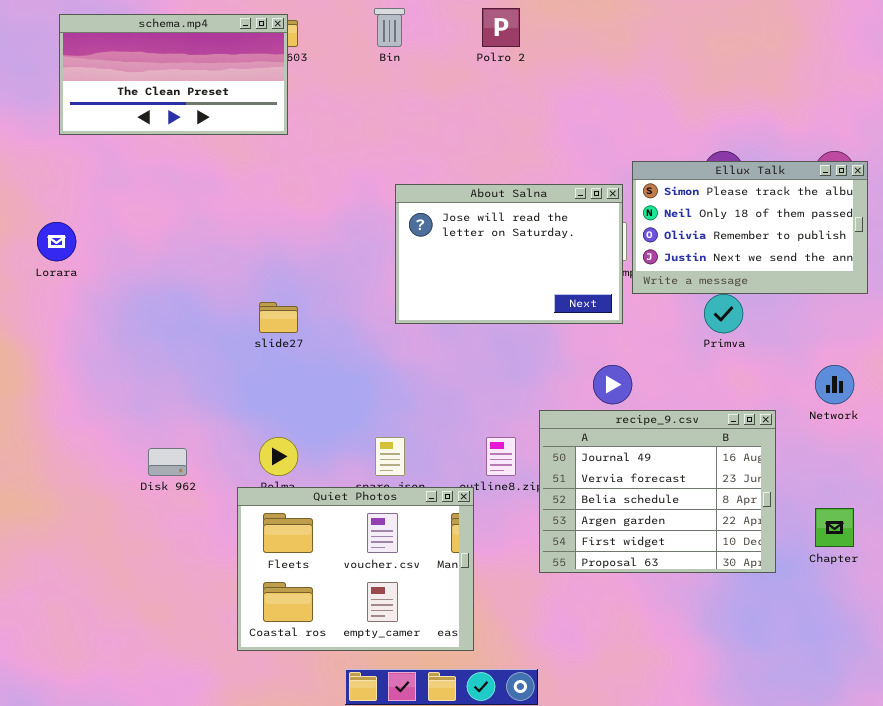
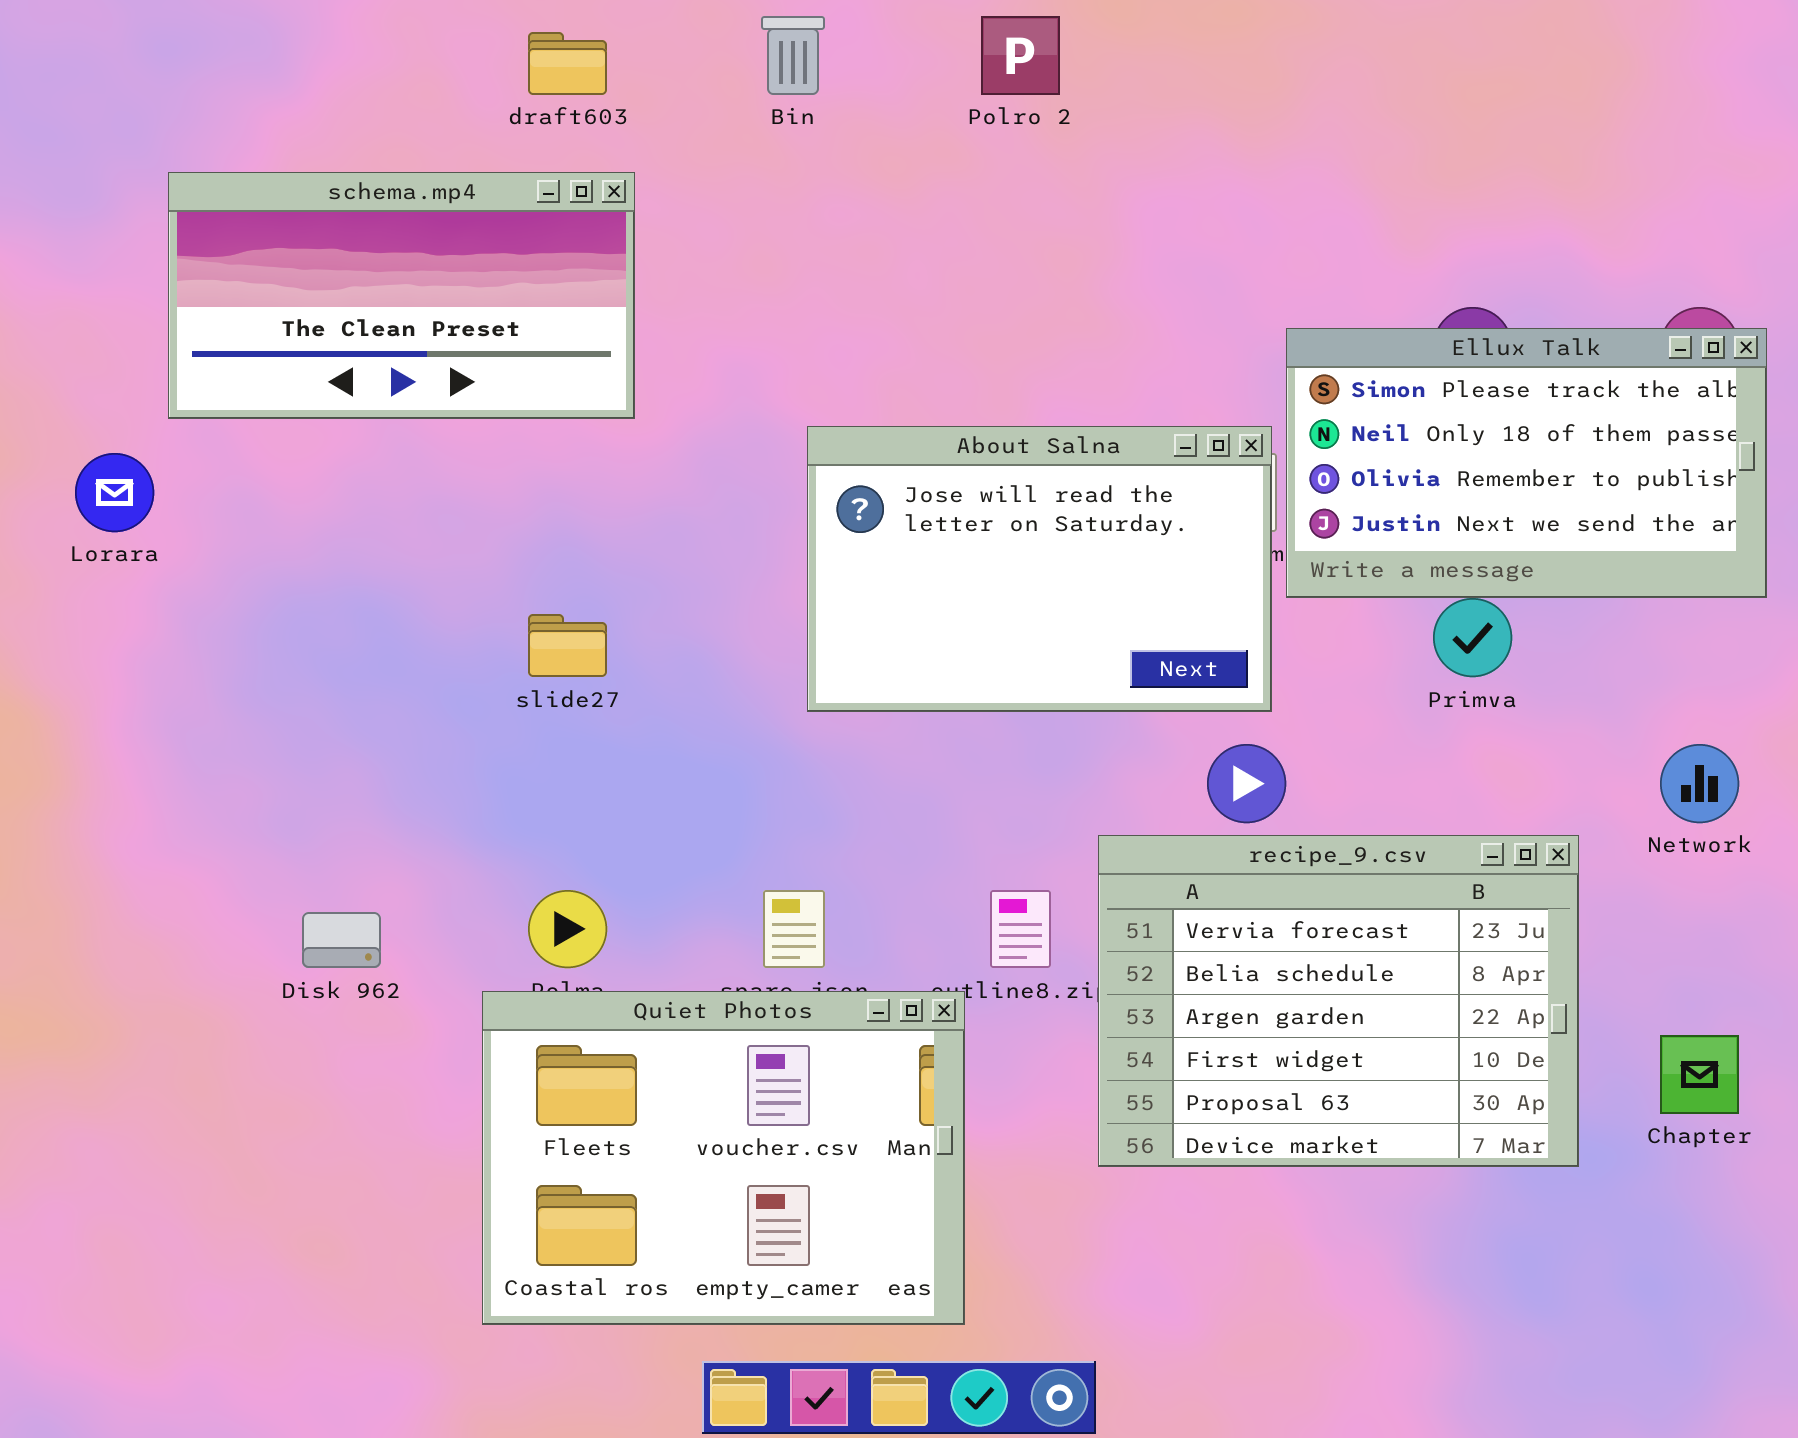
schema.mp4: [59,14,288,135] -> [168,172,635,419], moved
About Salna: [395,184,623,324] -> [807,426,1272,712], moved
recipe_9.csv: [539,410,776,573] -> [1098,835,1579,1167], scrolled down 1 row

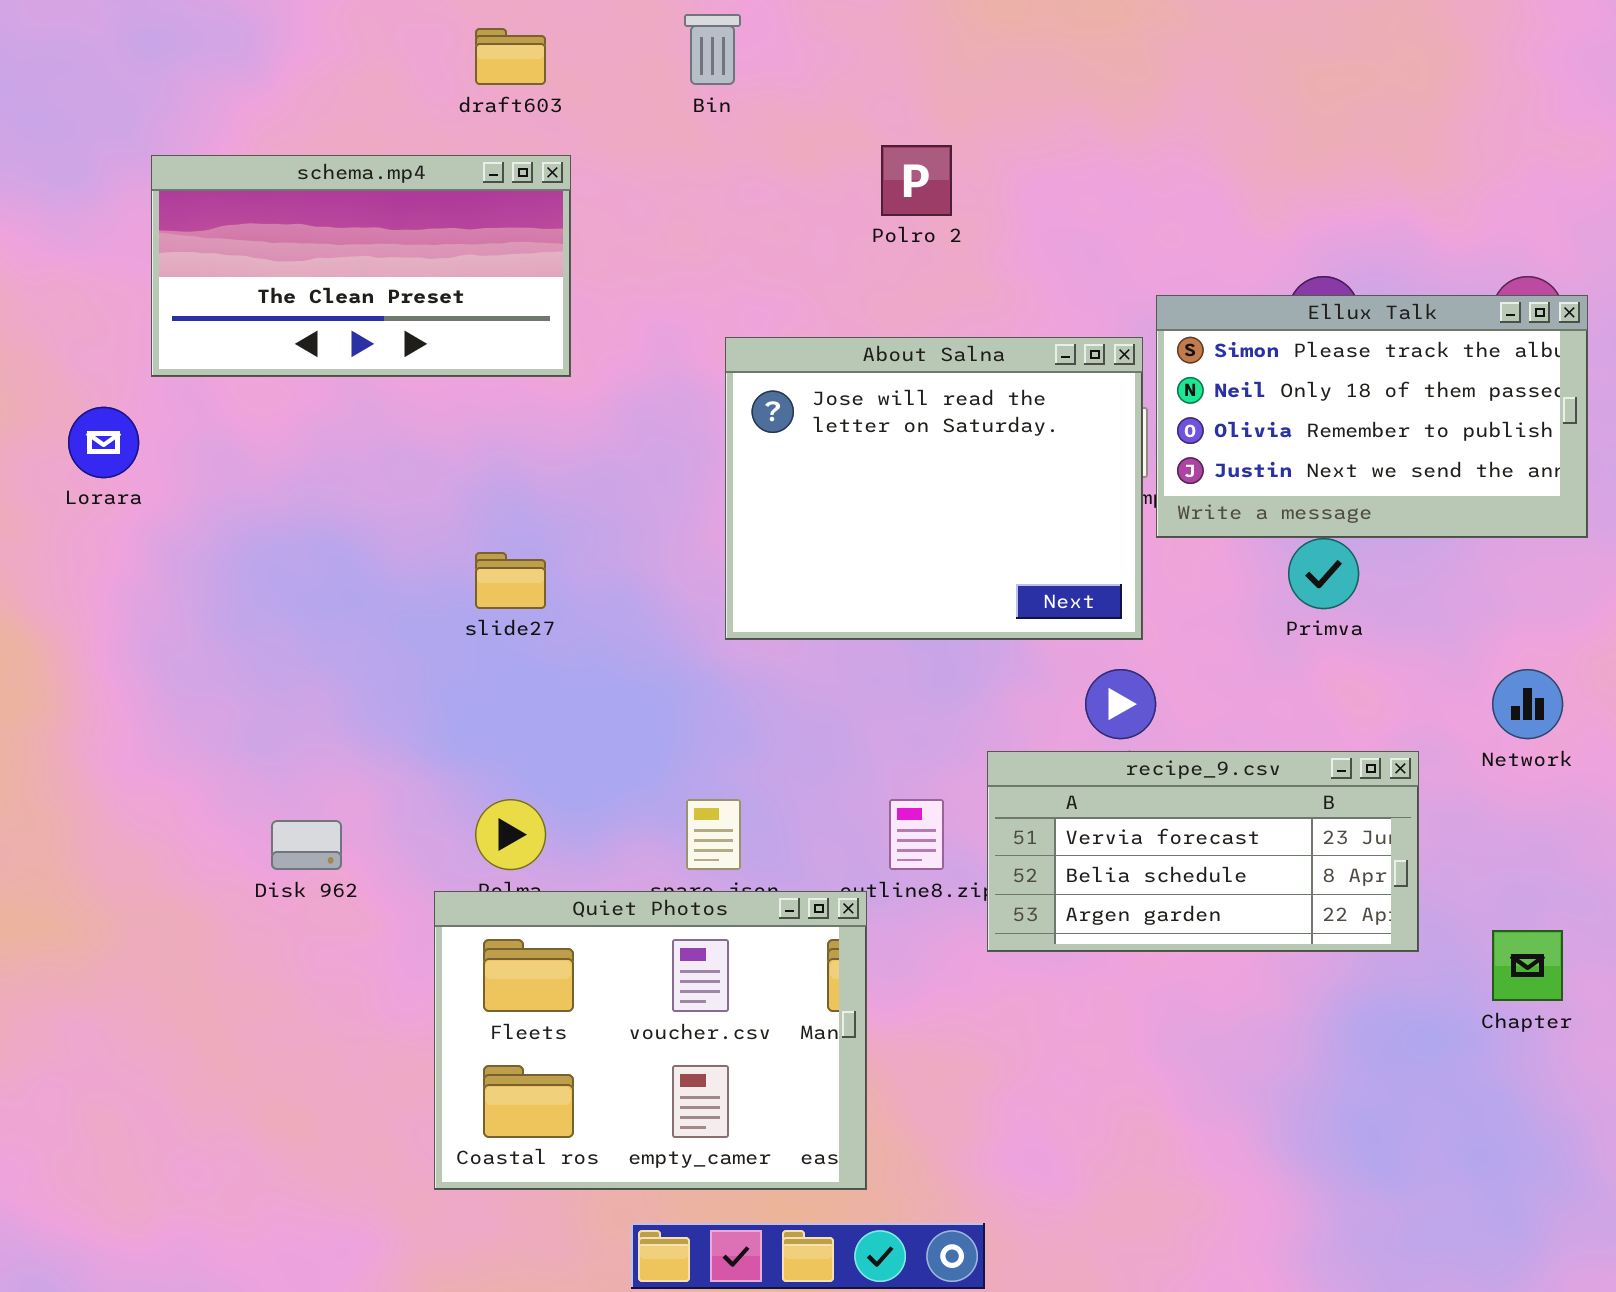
Polro 2: [981,16,1060,95] -> [881,145,952,216], moved
About Salna: [807,426,1272,712] -> [725,337,1143,640], resized
recipe_9.csv: [1098,835,1579,1167] -> [987,751,1419,952], resized

